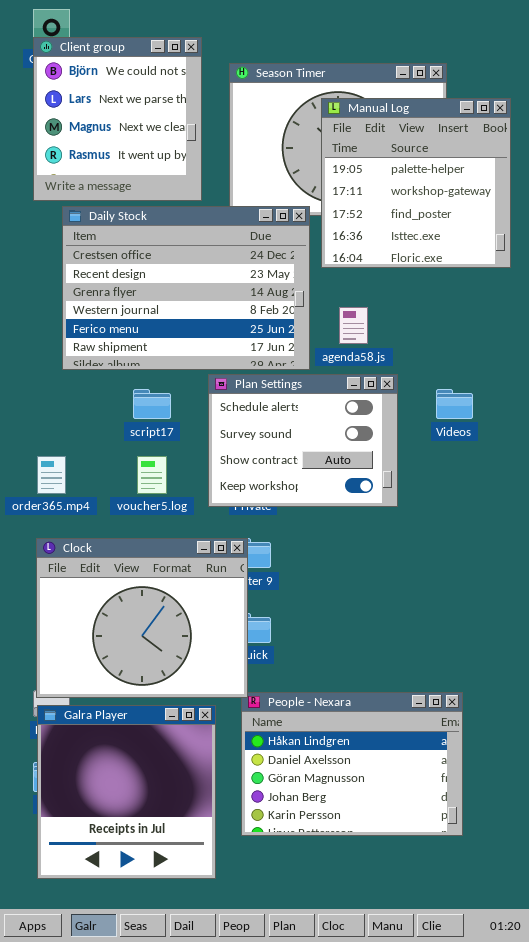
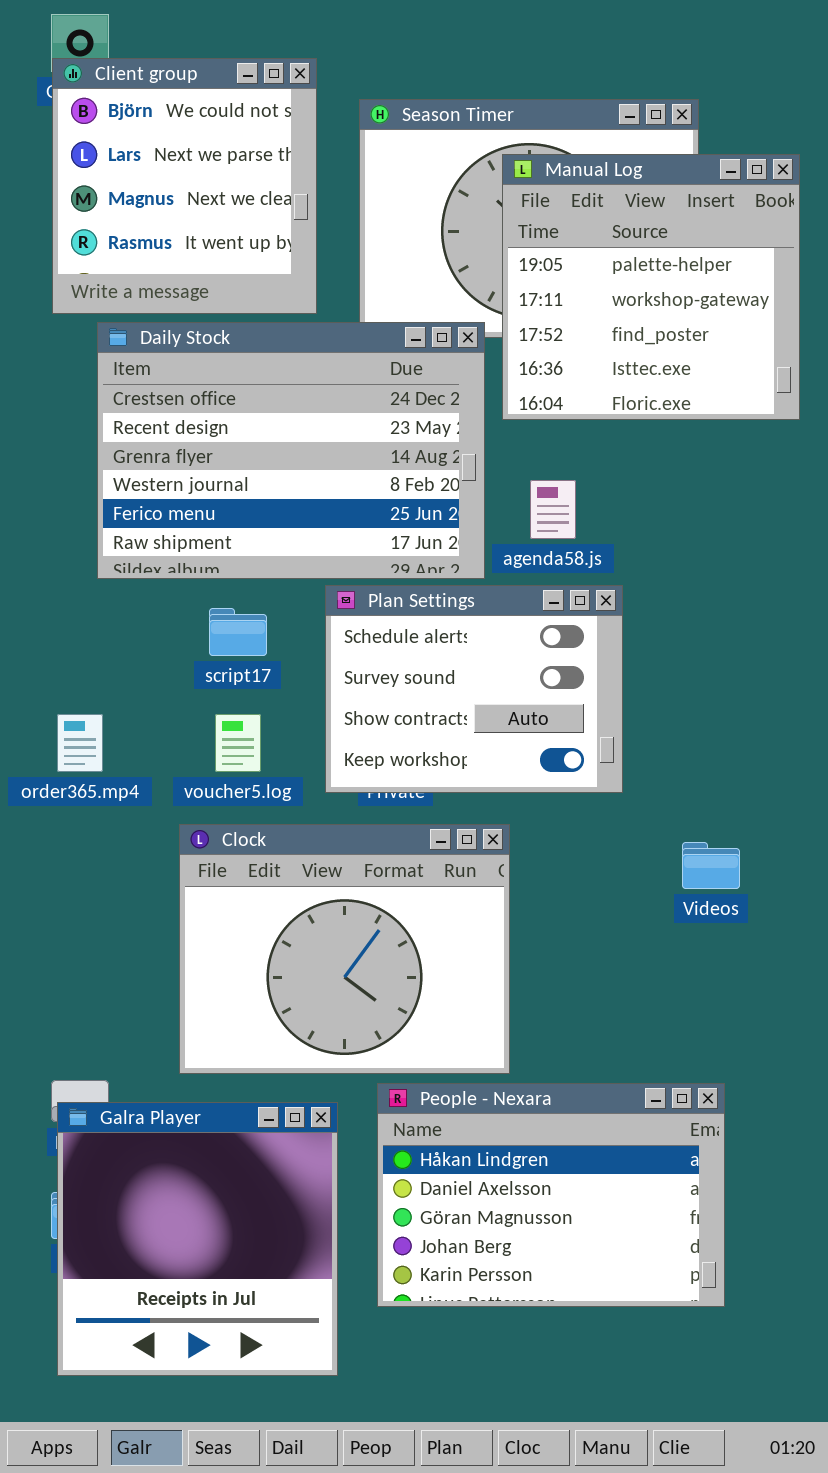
Videos: [436,389,473,419] -> [682,842,740,889], moved
Clock: [36,538,248,698] -> [179,824,510,1074], moved

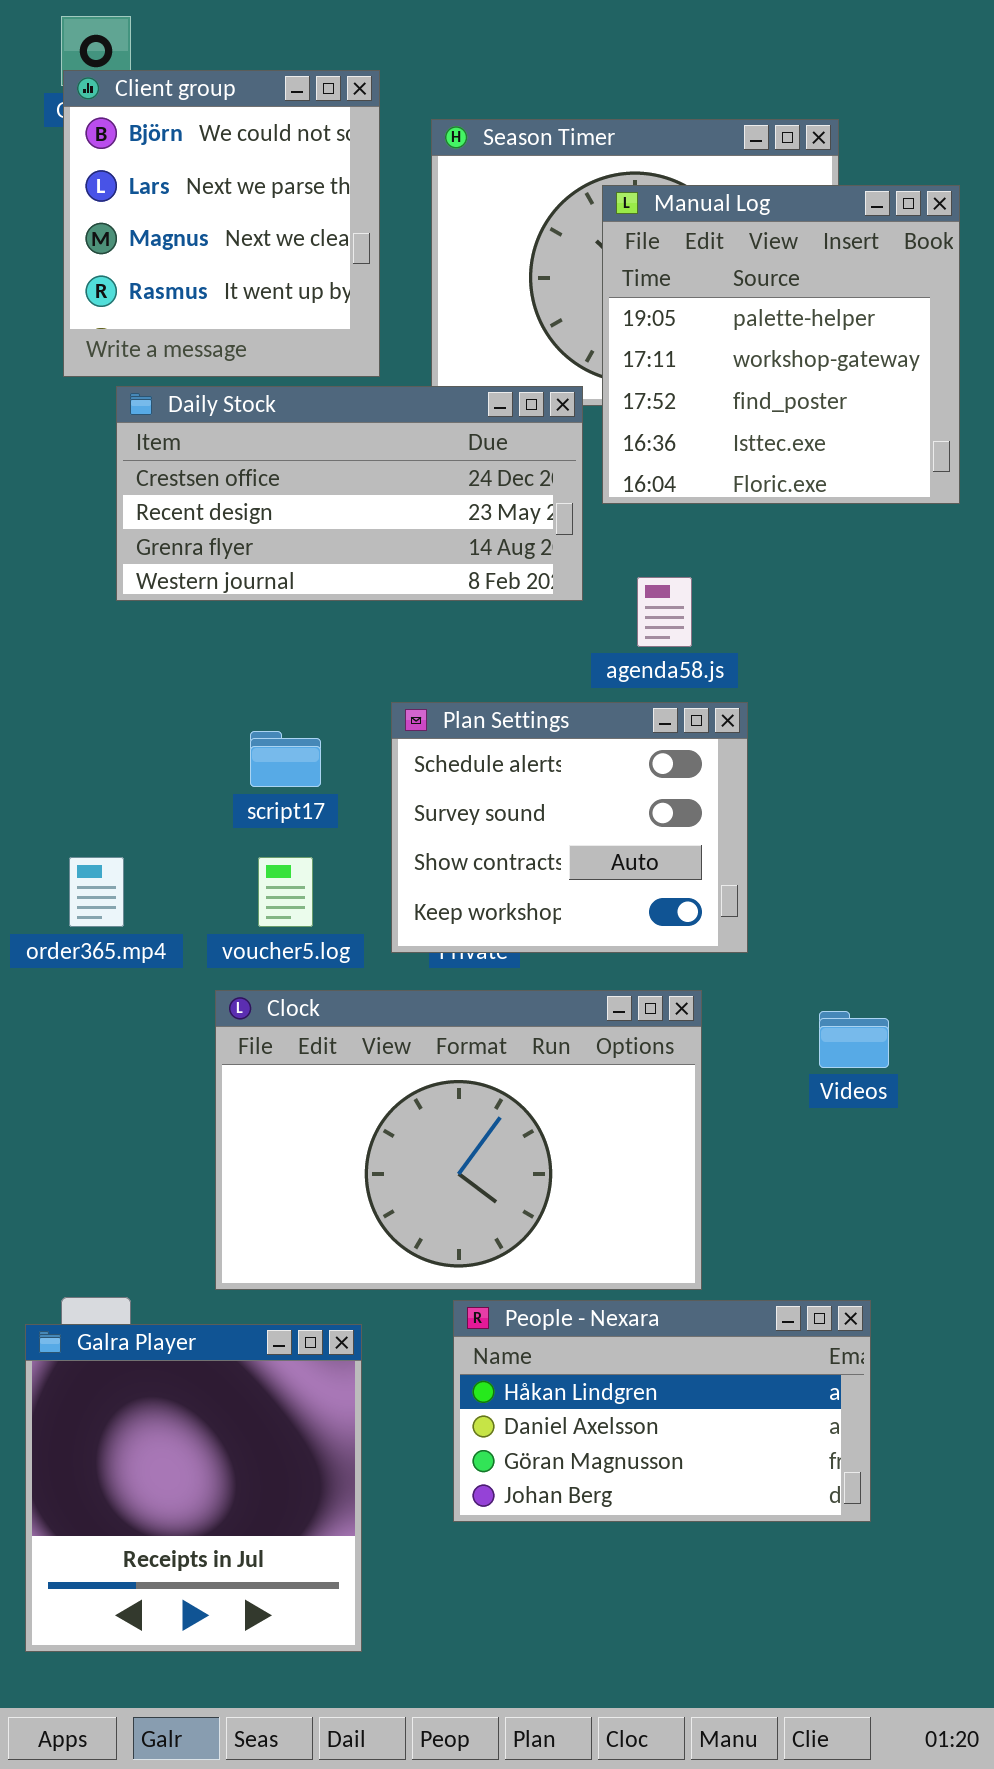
Daily Stock: [97,322,485,579] -> [116,386,583,601], resized
Clock: [179,824,510,1074] -> [215,990,702,1290], resized
People - Nexara: [377,1083,725,1307] -> [453,1300,871,1522], resized
Galra Player: [57,1102,338,1376] -> [25,1324,362,1652], moved

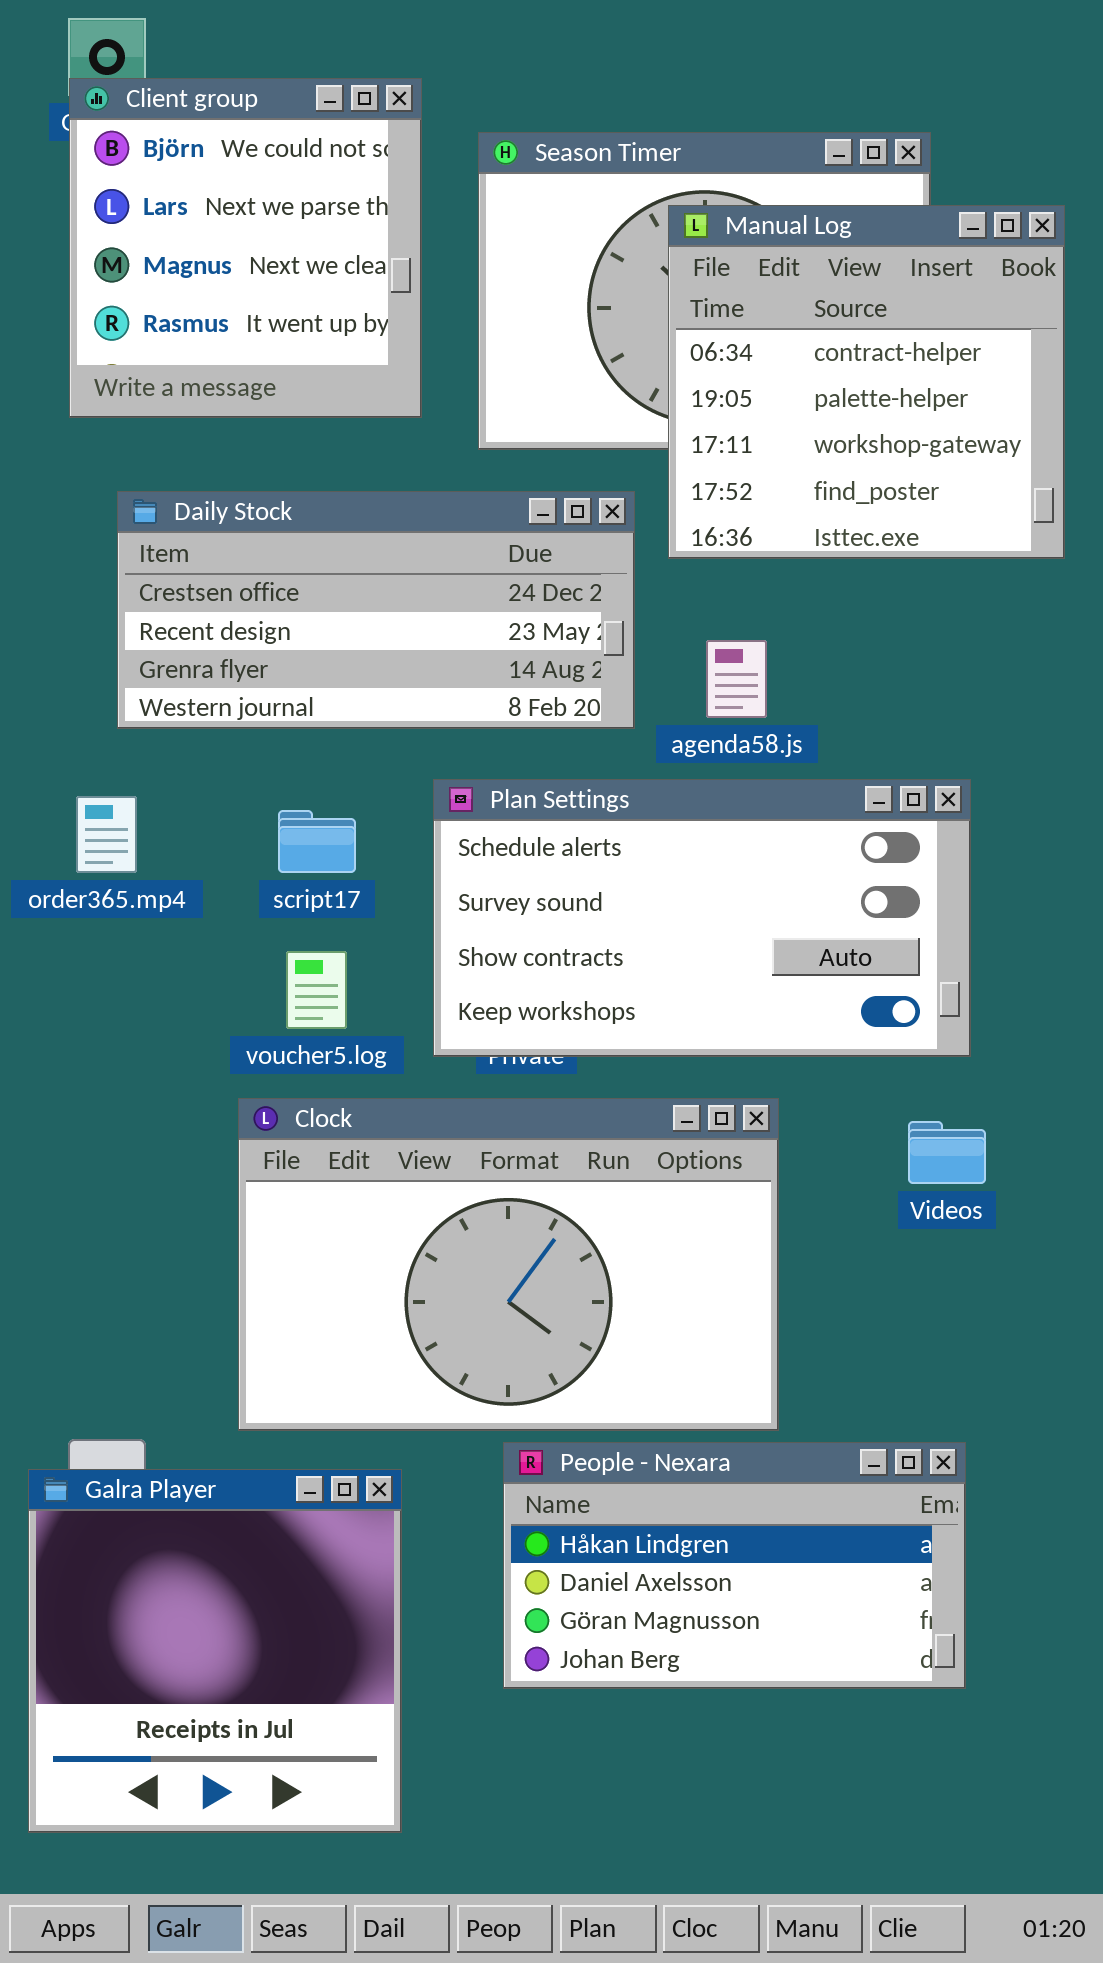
Manual Log: [602,185,960,504] -> [668,205,1065,559], scrolled up 1 row
Daily Stock: [116,386,583,601] -> [117,491,635,729], moved
Plan Settings: [391,702,748,953] -> [433,779,971,1057], resized
order365.mp4: [69,857,124,927] -> [76,796,137,873], moved

